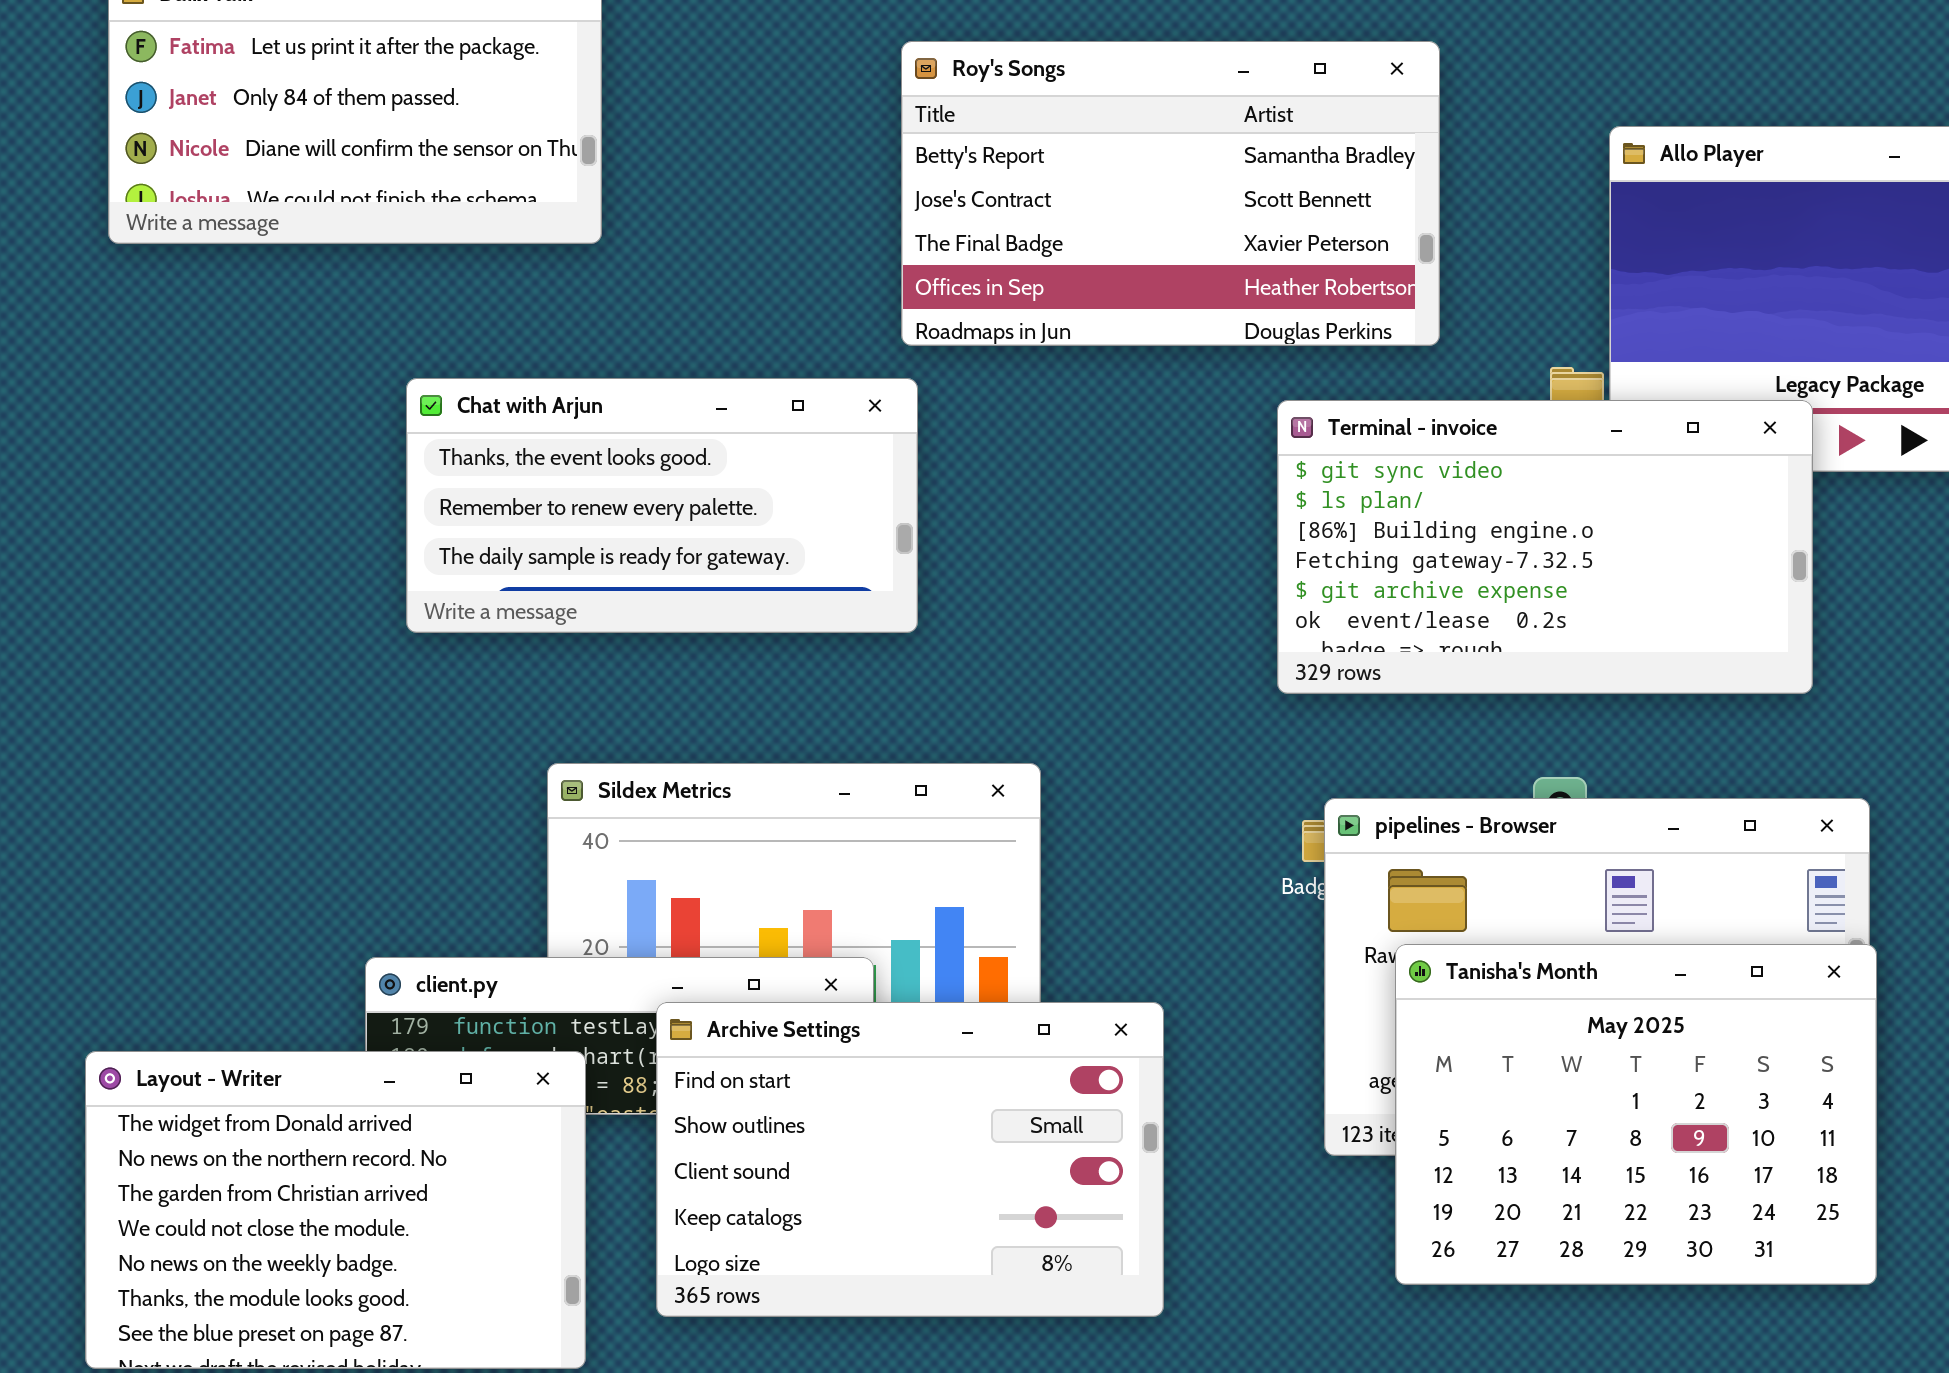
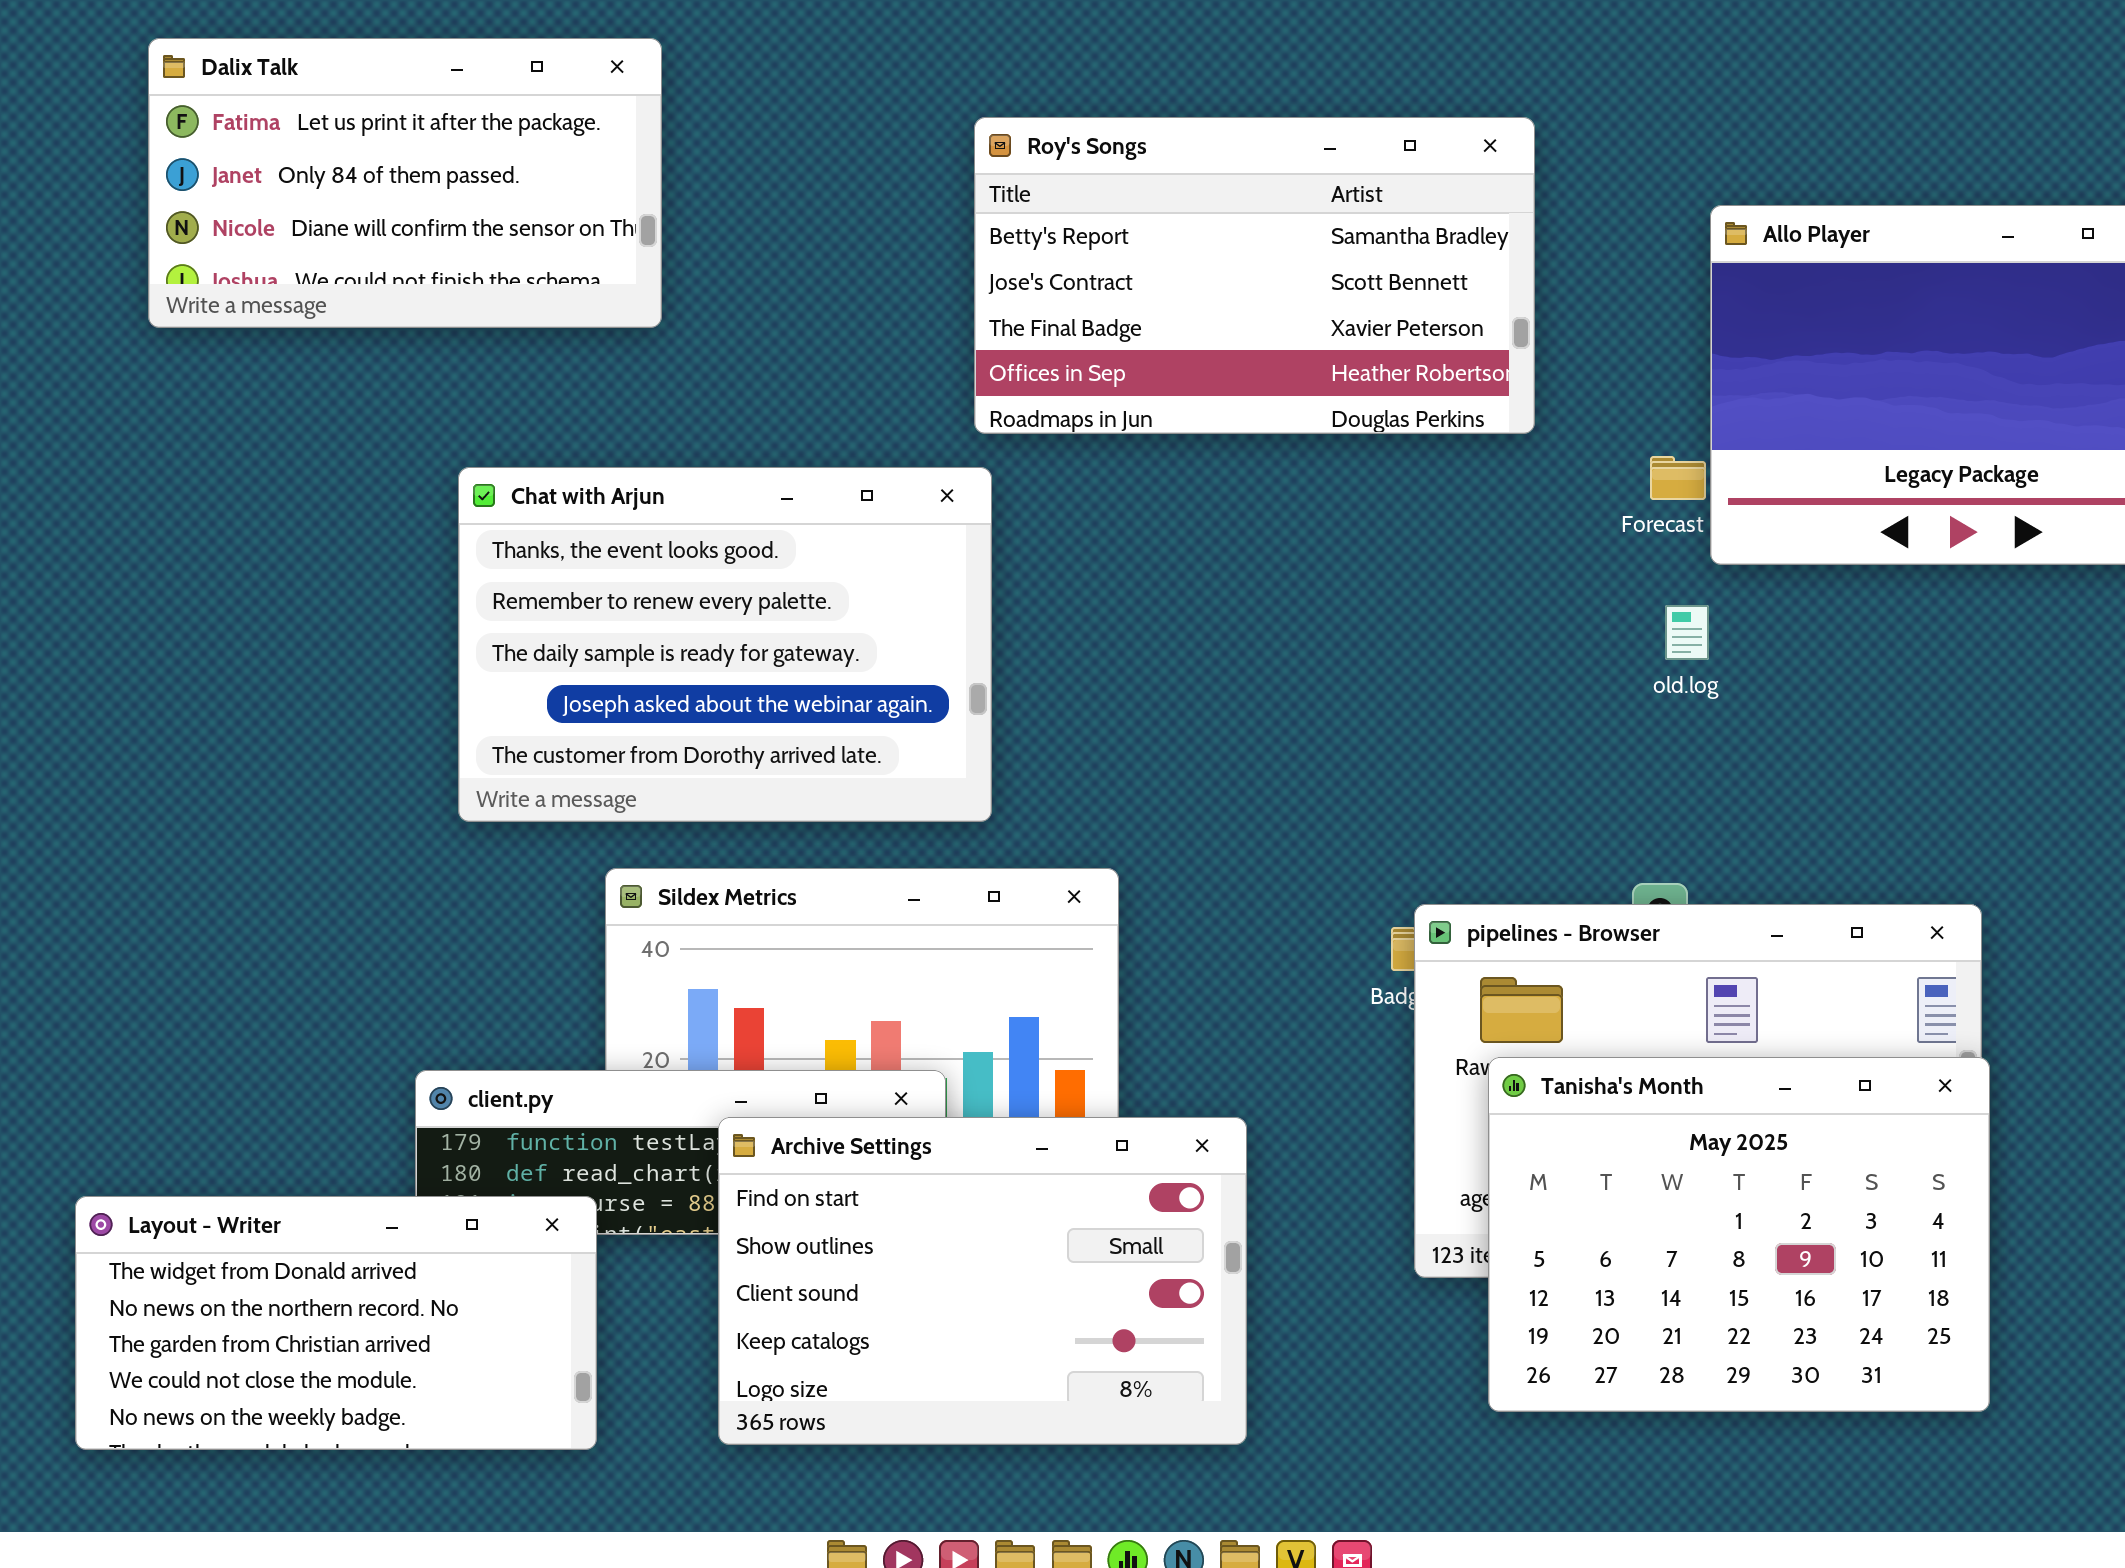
Chat with Arjun: [406,378,918,633] -> [458,467,992,822], resized
Terminal - invoice: [1277,400,1813,694] -> none, closed
Layout - Writer: [85,1051,586,1369] -> [75,1196,597,1450], moved, resized

